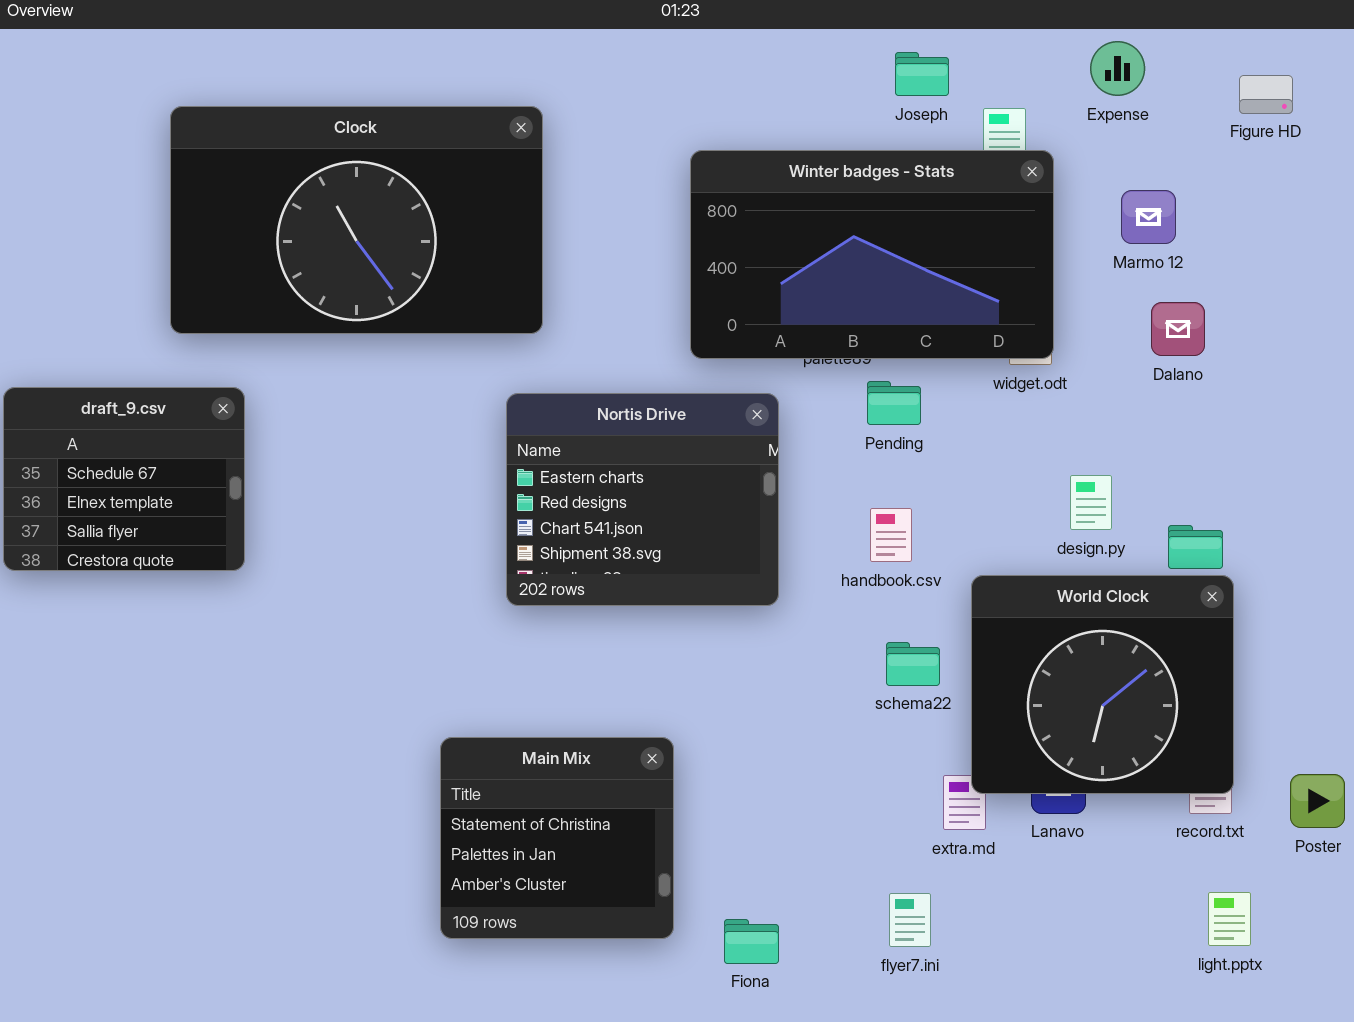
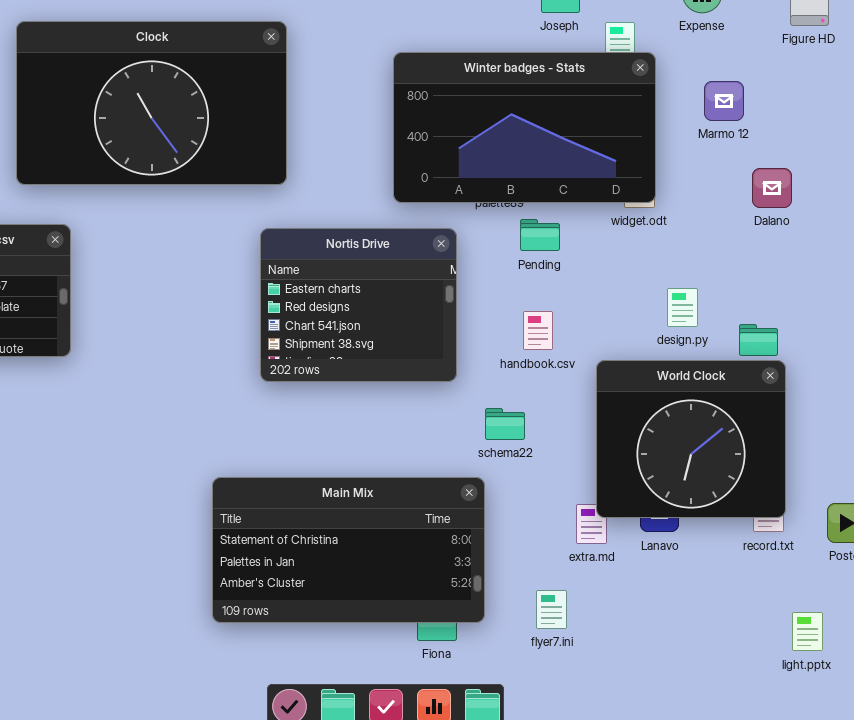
Dalano: [1151,302,1205,356] -> [752,168,792,208], moved
schema22: [886,642,940,686] -> [485,408,525,440], moved
Main Mix: [440,737,674,939] -> [212,477,485,623], resized
light.pptx: [1208,892,1251,946] -> [792,612,823,651], moved

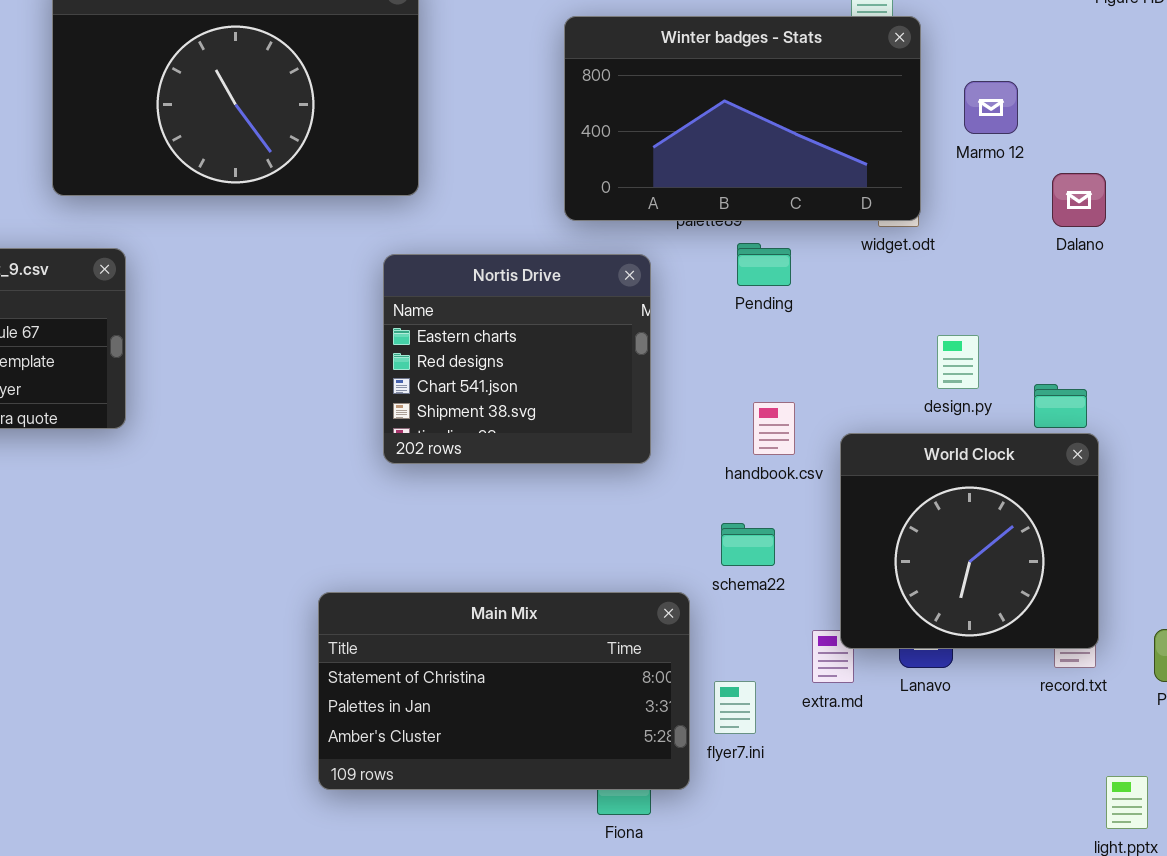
Marmo 12: [704,81,744,121] -> [964,81,1018,134], moved
handbook.csv: [523,311,553,350] -> [753,402,795,455], moved
schema22: [485,408,525,440] -> [721,523,775,566], moved
flyer7.ini: [536,590,567,629] -> [714,681,756,734], moved

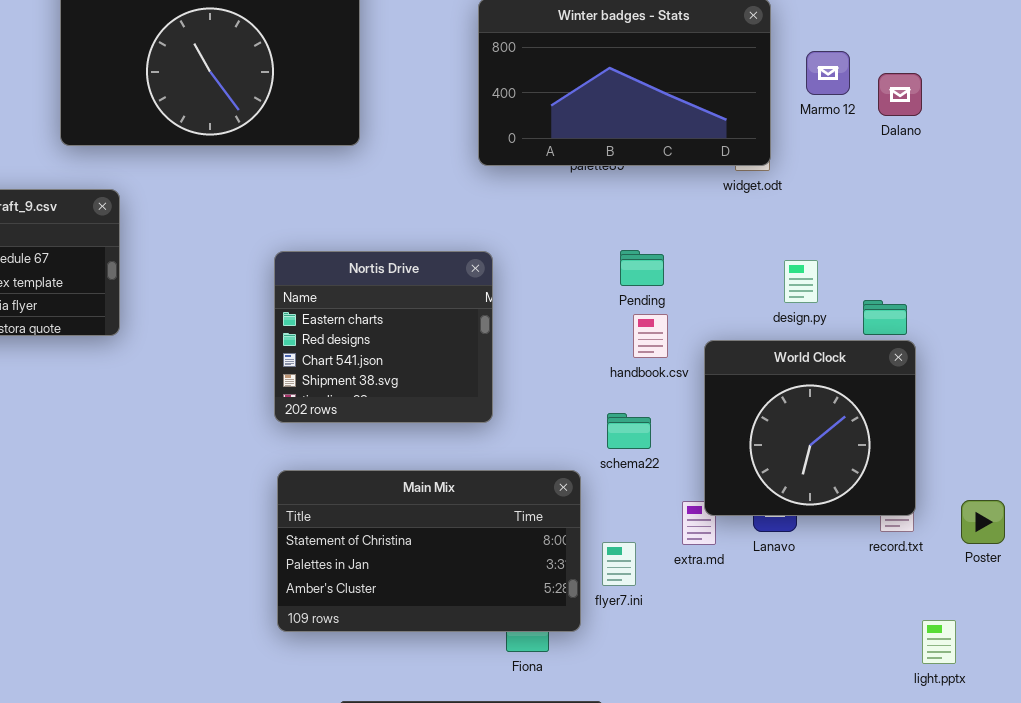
Dalano: [1052,173,1106,227] -> [878,73,922,116], moved
Pending: [737,243,791,286] -> [620,250,664,286], moved
Nortis Drive: [383,254,651,464] -> [274,251,493,423], moved

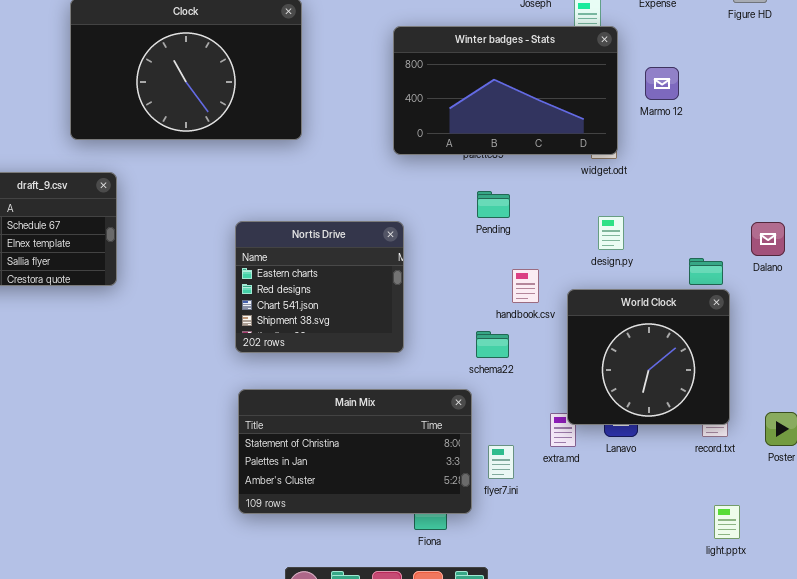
Dalano: [878,73,922,116] -> [751,222,785,256], moved
Pending: [620,250,664,286] -> [477,191,510,218], moved
design.py: [784,260,818,303] -> [598,216,624,250], moved
schema22: [607,413,651,449] -> [476,331,509,358], moved
light.pptx: [922,620,956,664] -> [714,505,740,539], moved

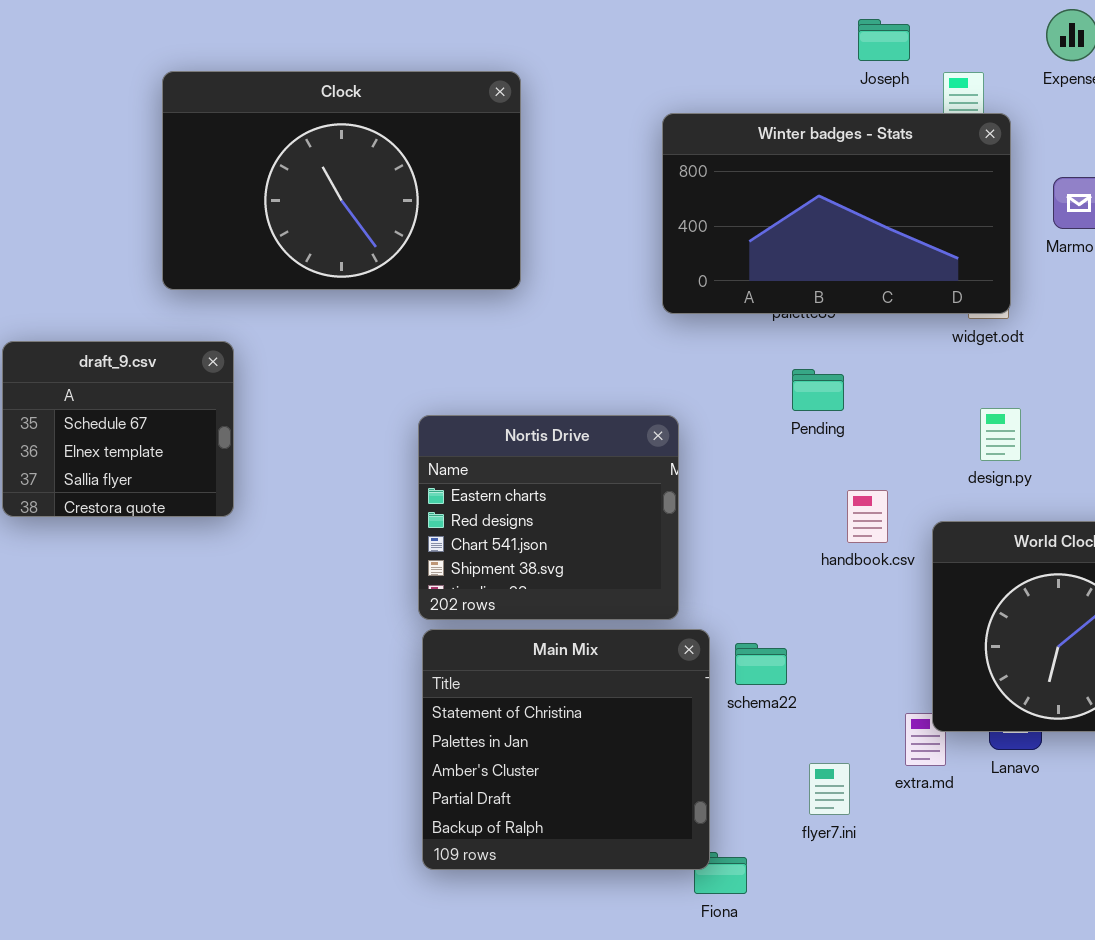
schema22: [476,331,509,358] -> [735,643,787,685], moved
Main Mix: [238,389,472,514] -> [422,629,710,870], resized

